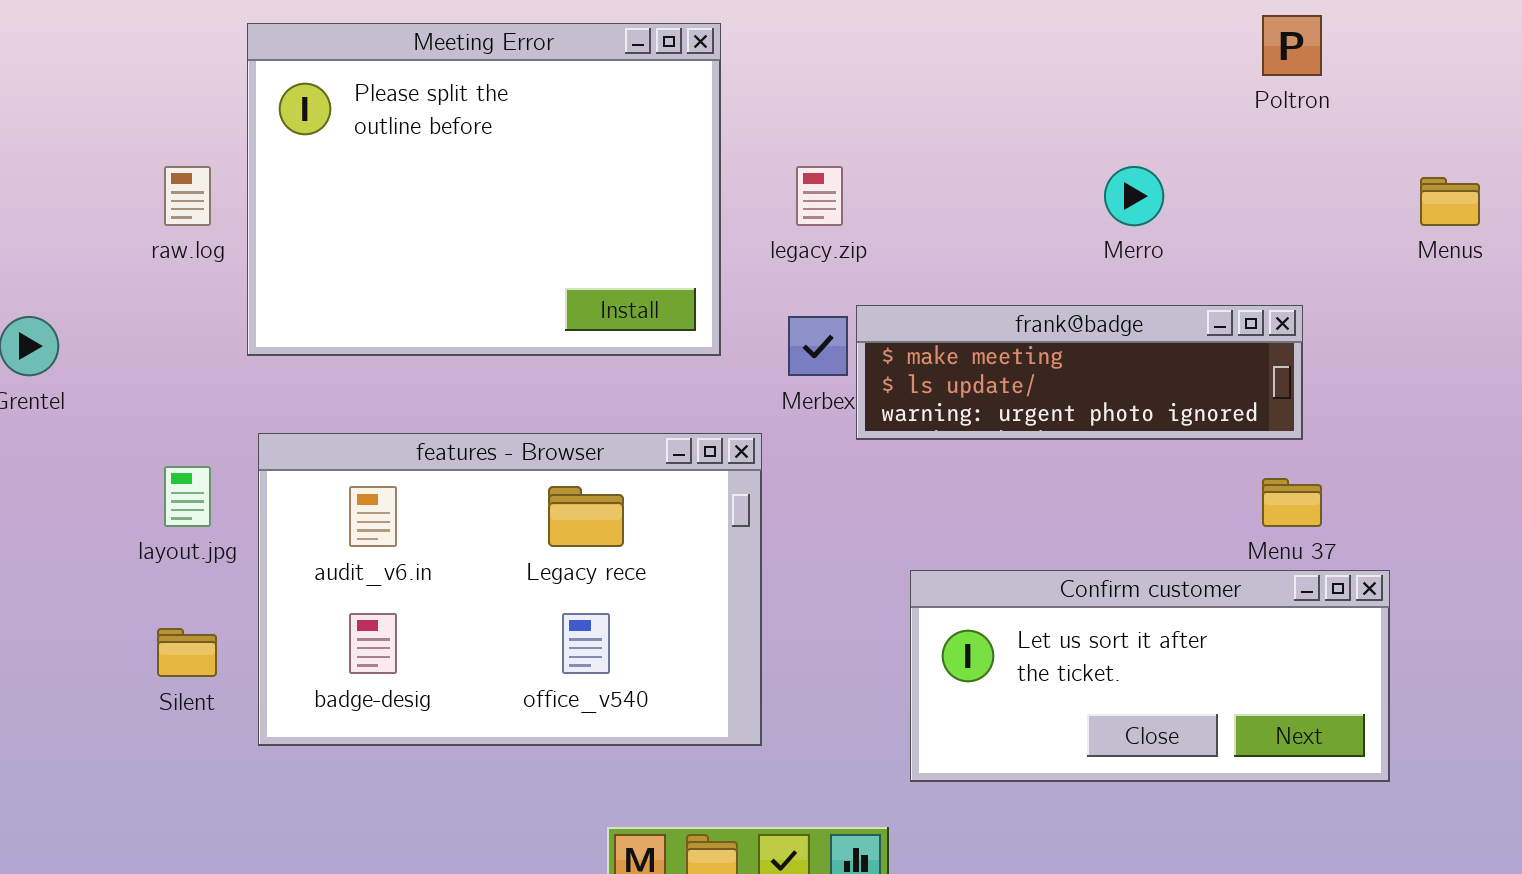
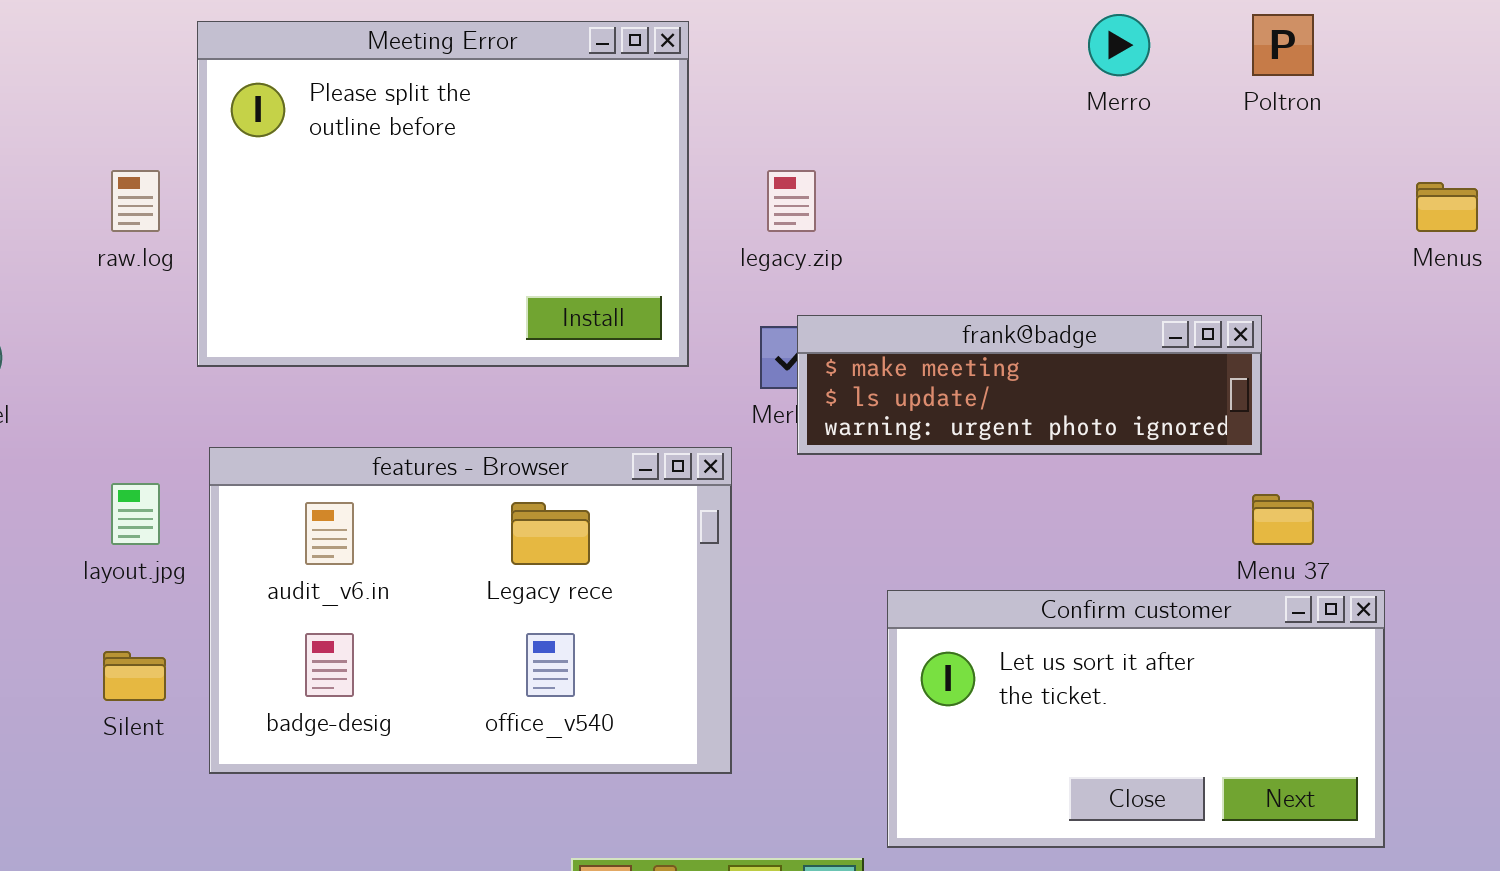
Merro: [1104,166,1164,226] -> [1088,14,1150,76], moved
frank@badge: [856,305,1303,440] -> [797,315,1262,455], moved
Confirm customer: [910,570,1390,782] -> [887,590,1385,848], resized

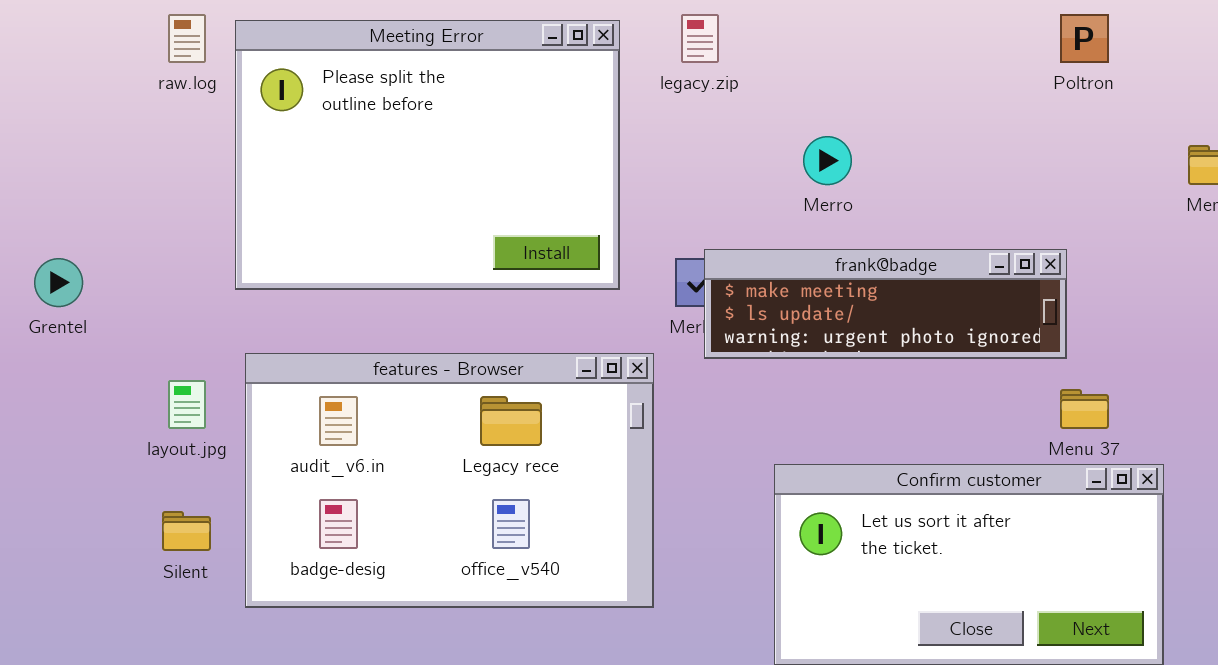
Merro: [1088,14,1150,76] -> [803,136,852,185], moved
raw.log: [111,170,160,232] -> [168,14,206,63], moved
legacy.zip: [767,170,816,232] -> [681,14,719,63], moved

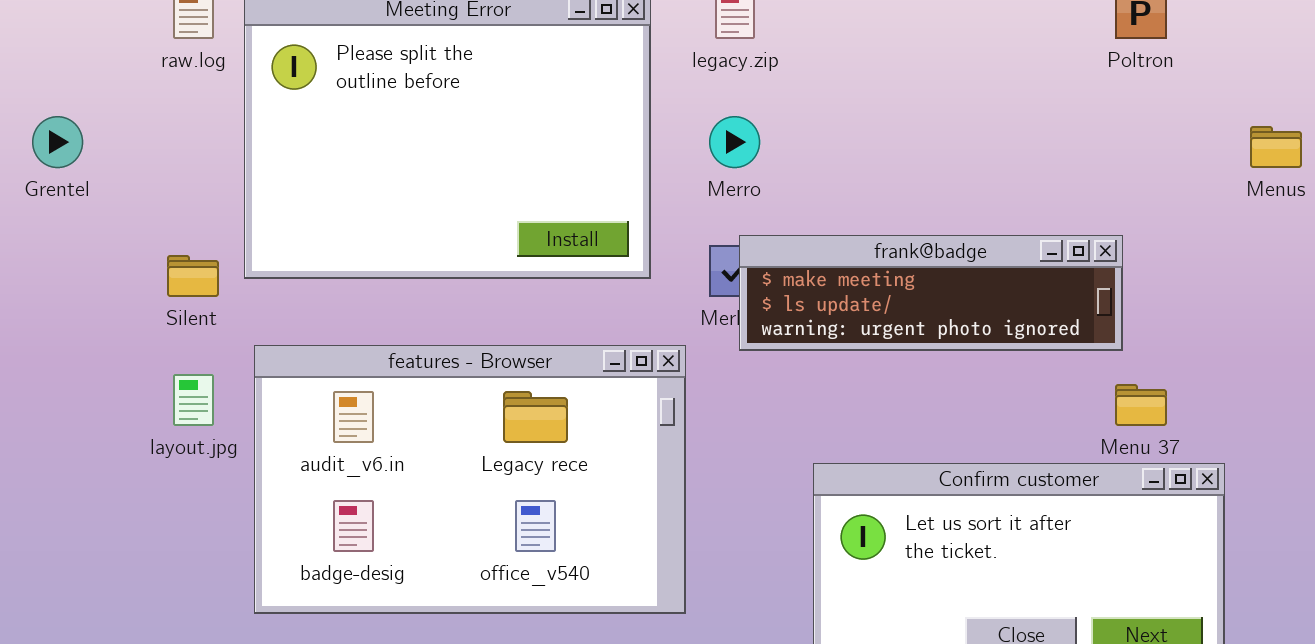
Merro: [803,136,852,185] -> [709,116,760,168], moved
Grentel: [34,258,83,307] -> [32,116,83,168], moved
Silent: [162,511,211,551] -> [167,255,219,297], moved

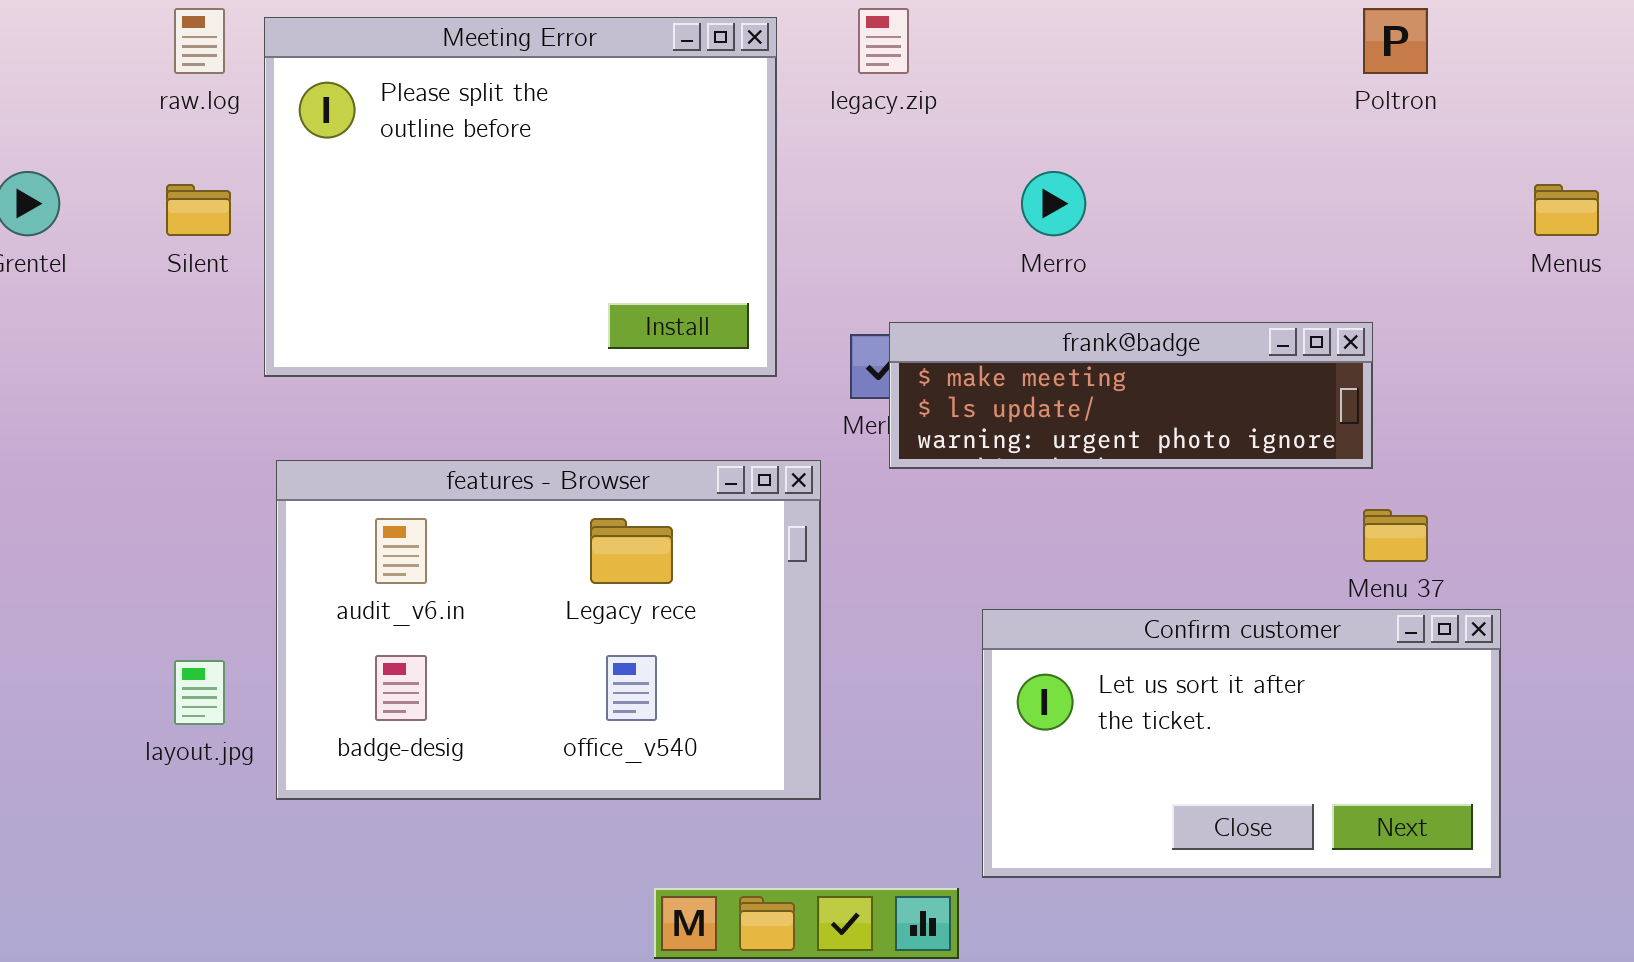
Merro: [709,116,760,168] -> [1021,171,1086,236], moved
Silent: [167,255,219,297] -> [166,184,231,236], moved
layout.jpg: [173,374,214,426] -> [174,660,225,725], moved

